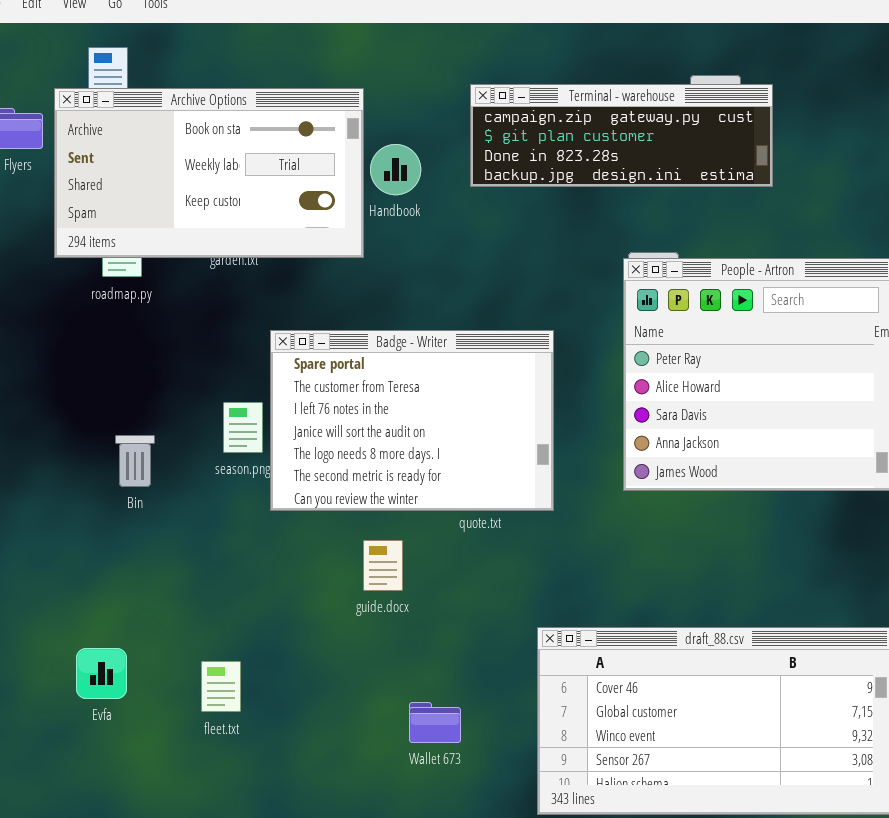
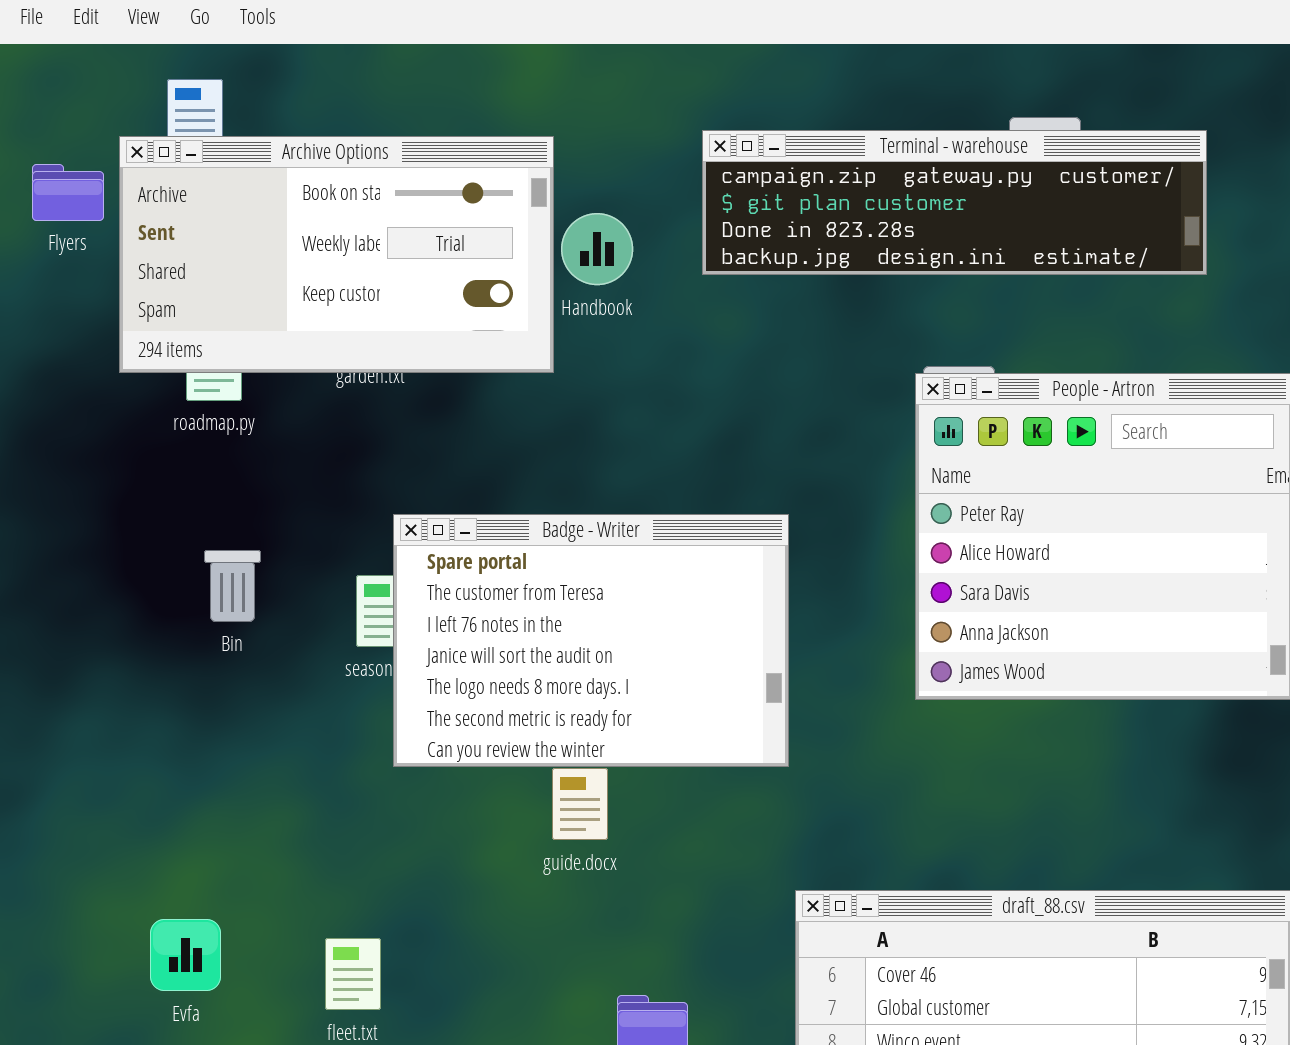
Terminal - warehouse: [470,84,773,187] -> [702,130,1207,275], resized
Badge - Writer: [270,330,554,511] -> [393,514,789,767], moved
Bin: [115,435,155,487] -> [204,550,261,622], moved

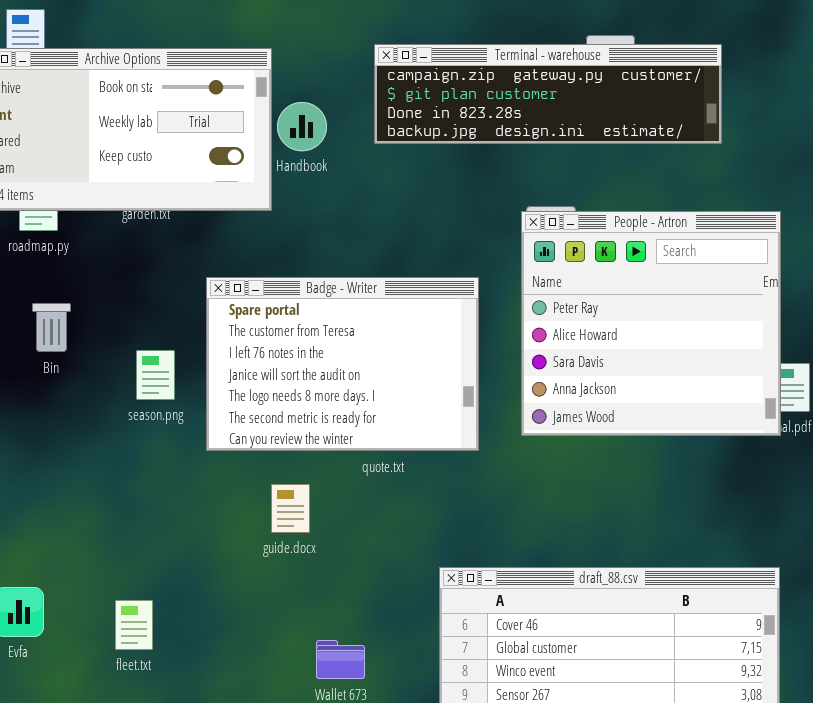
Badge - Writer: [393,514,789,767] -> [206,277,479,451], moved
Bin: [204,550,261,622] -> [32,303,71,352], moved

